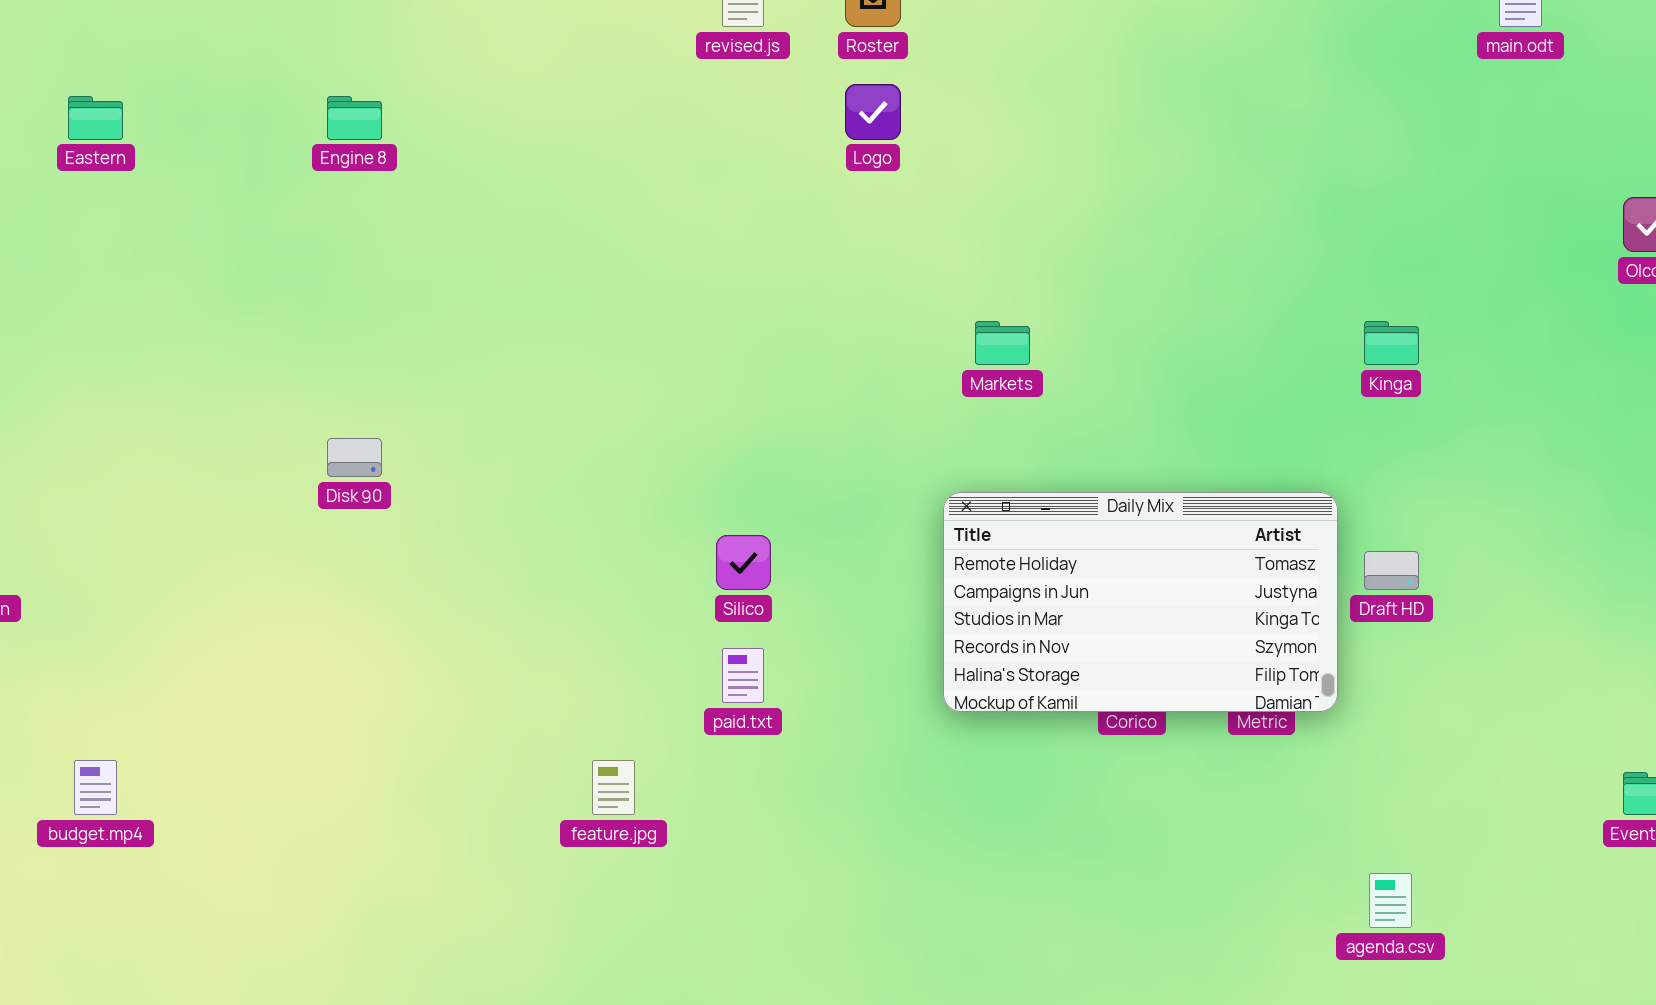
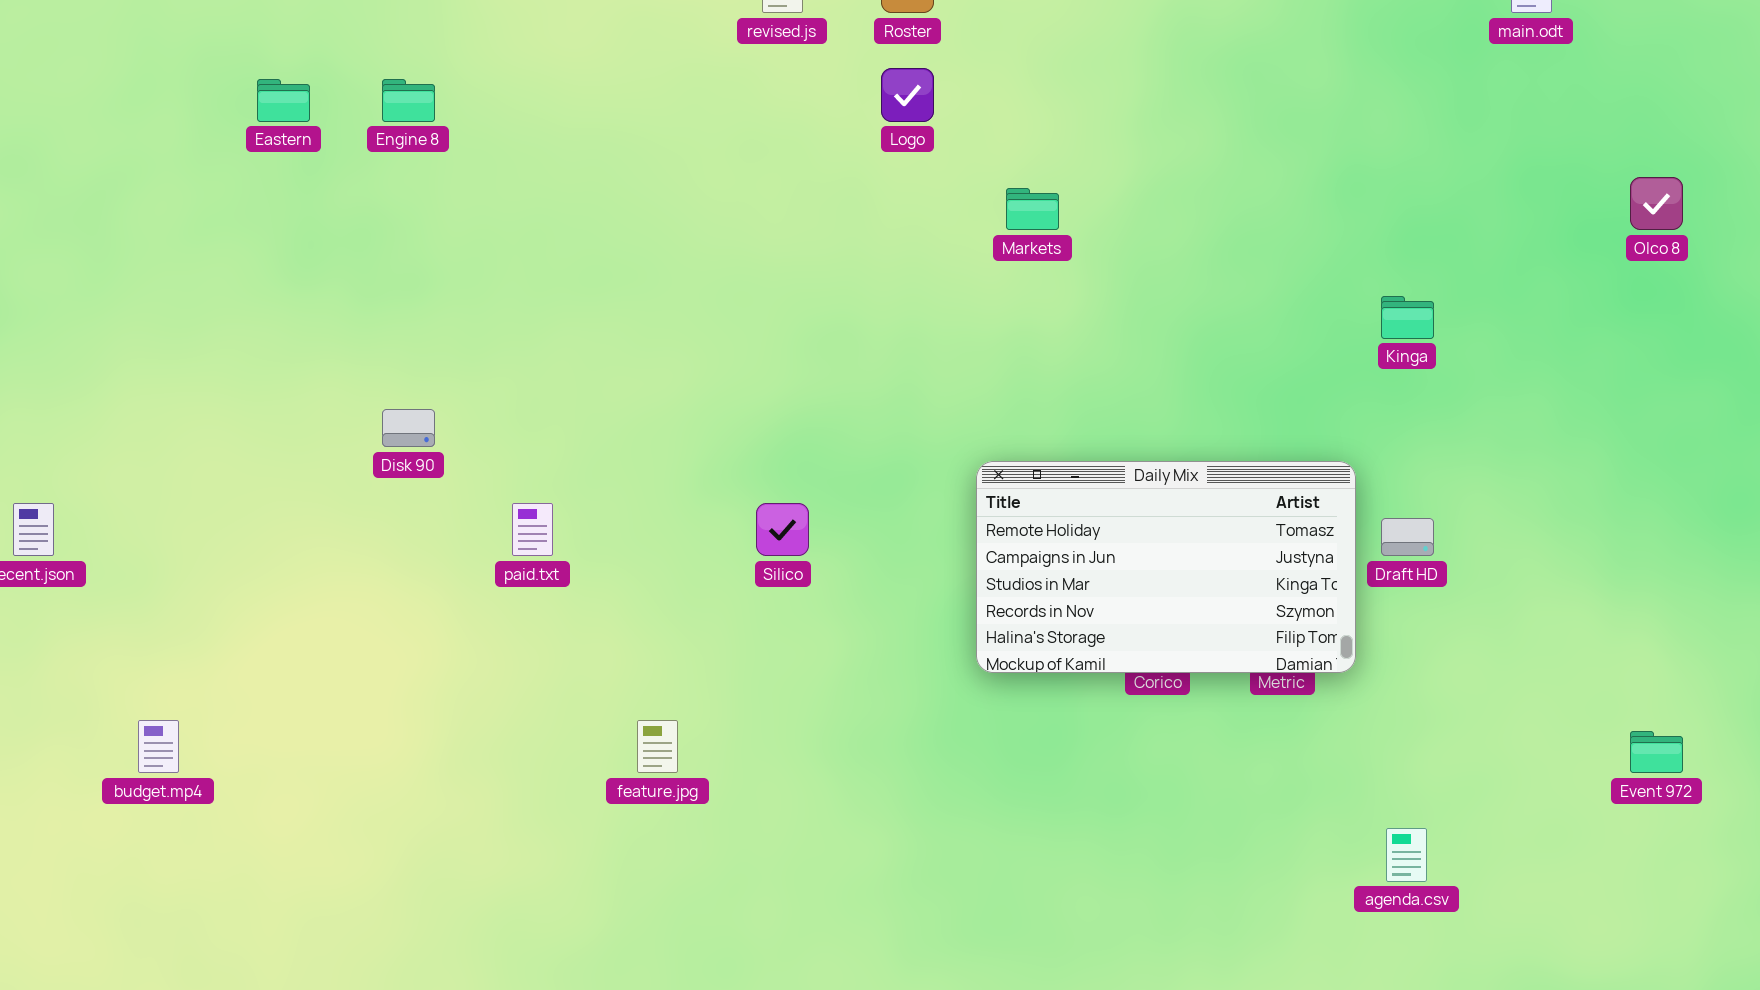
Eastern: [68,96,123,140] -> [257,79,310,122], moved
Markets: [975,321,1030,365] -> [1006,188,1059,230], moved
paid.txt: [722,648,764,703] -> [512,503,553,556], moved

